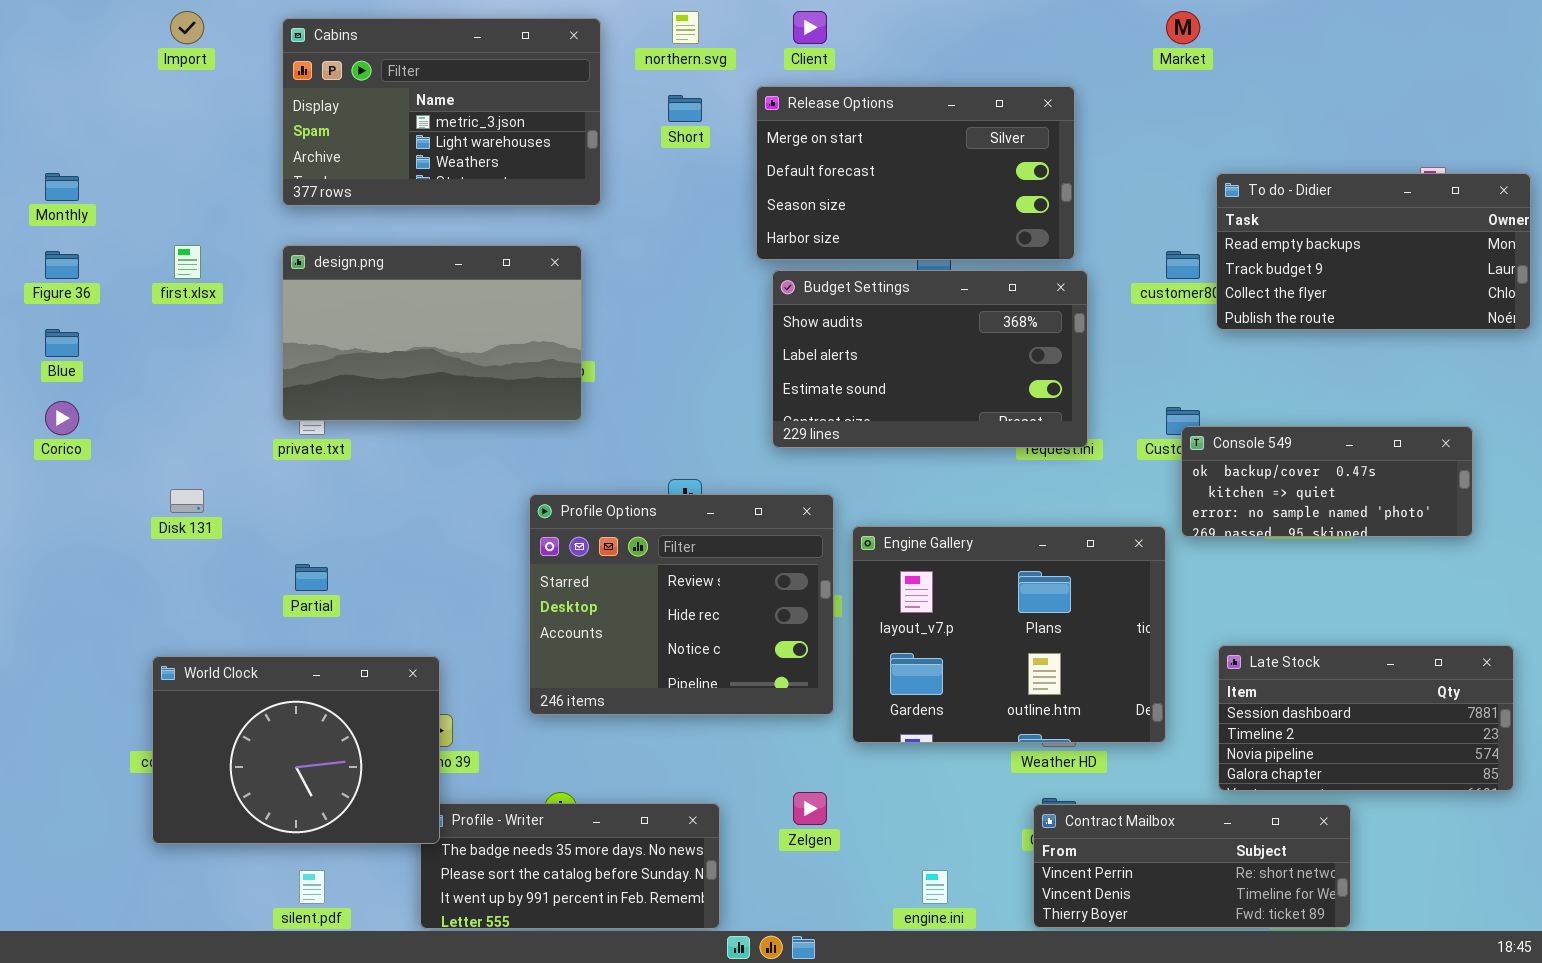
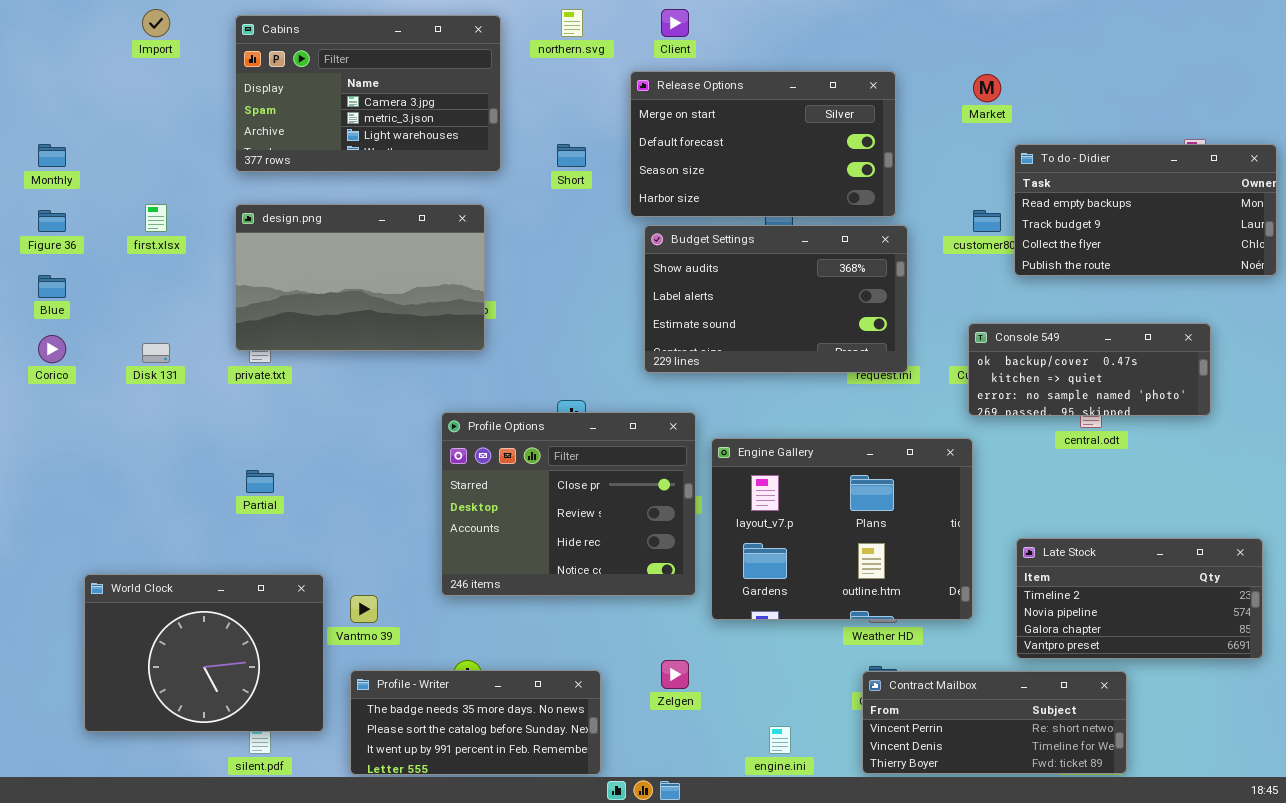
Market: [1166,11,1200,44] -> [973,74,1001,102], moved
Cabins: [282,18,601,206] -> [235,15,501,172], scrolled up 1 row
Short: [668,95,702,122] -> [557,144,586,167], moved
Console 549: [1181,426,1473,537] -> [968,323,1211,416], moved
Disk 131: [170,489,204,513] -> [142,343,170,363], moved
Profile Options: [529,494,834,715] -> [441,412,696,596], scrolled up 1 row
Late Stock: [1218,645,1514,791] -> [1016,538,1263,659], scrolled down 1 row
World Clock: [152,656,440,844] -> [84,574,324,732], moved

